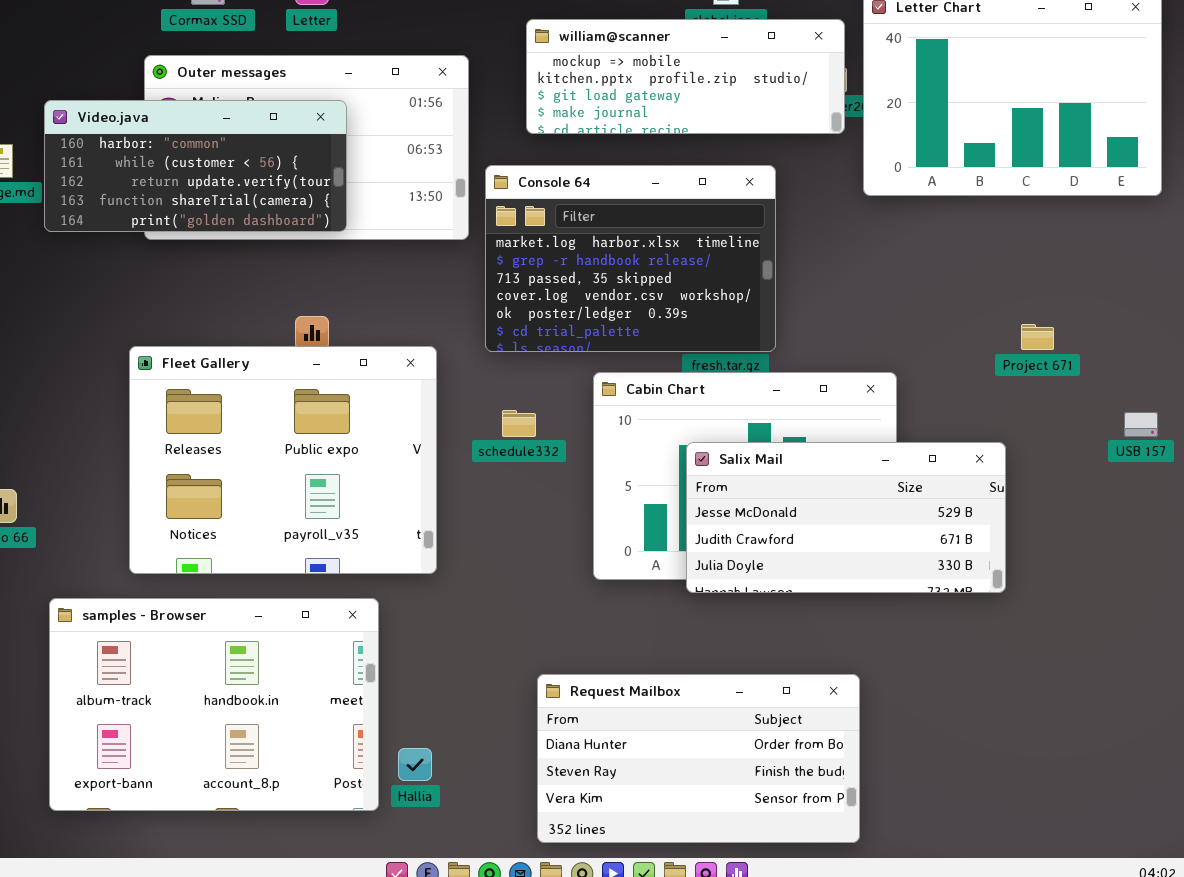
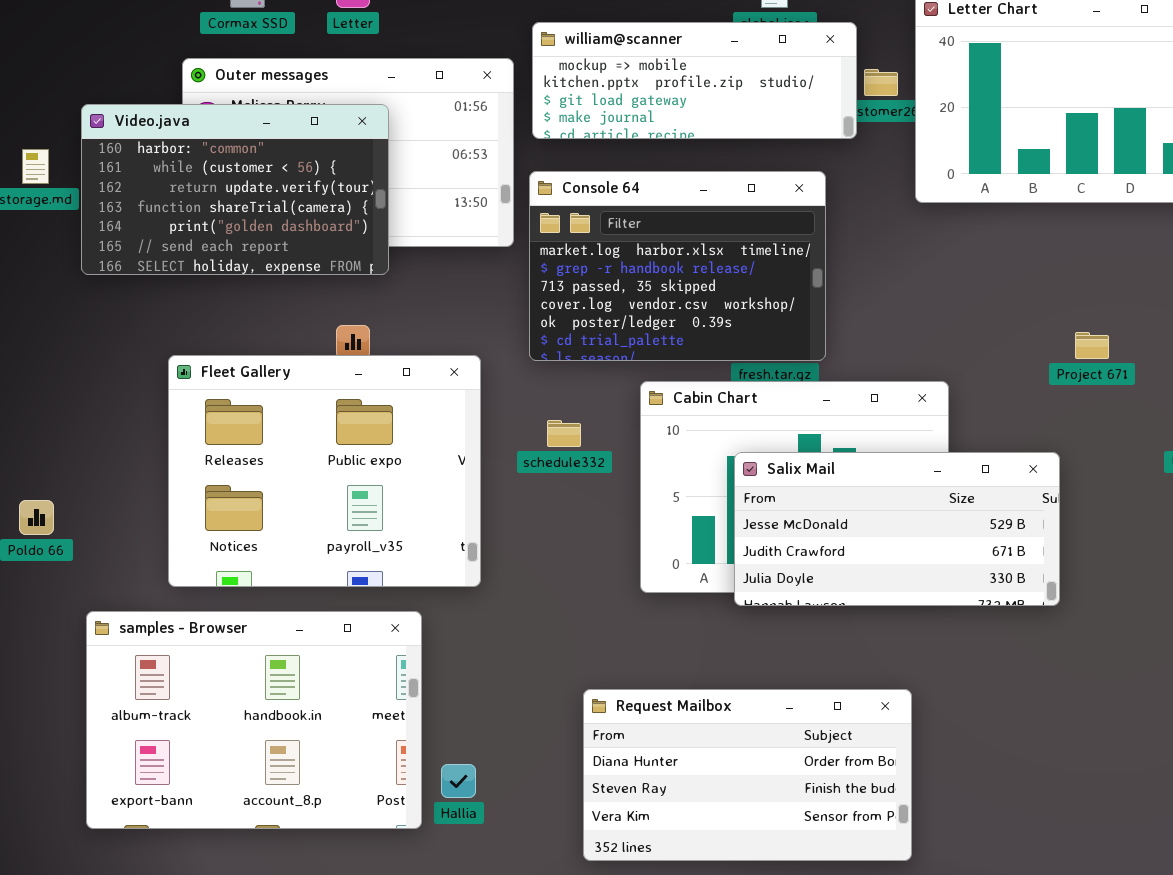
william@scanner: [526,19,845,134] -> [532,22,857,139], moved
Video.java: [44,100,347,232] -> [81,104,389,275], resized

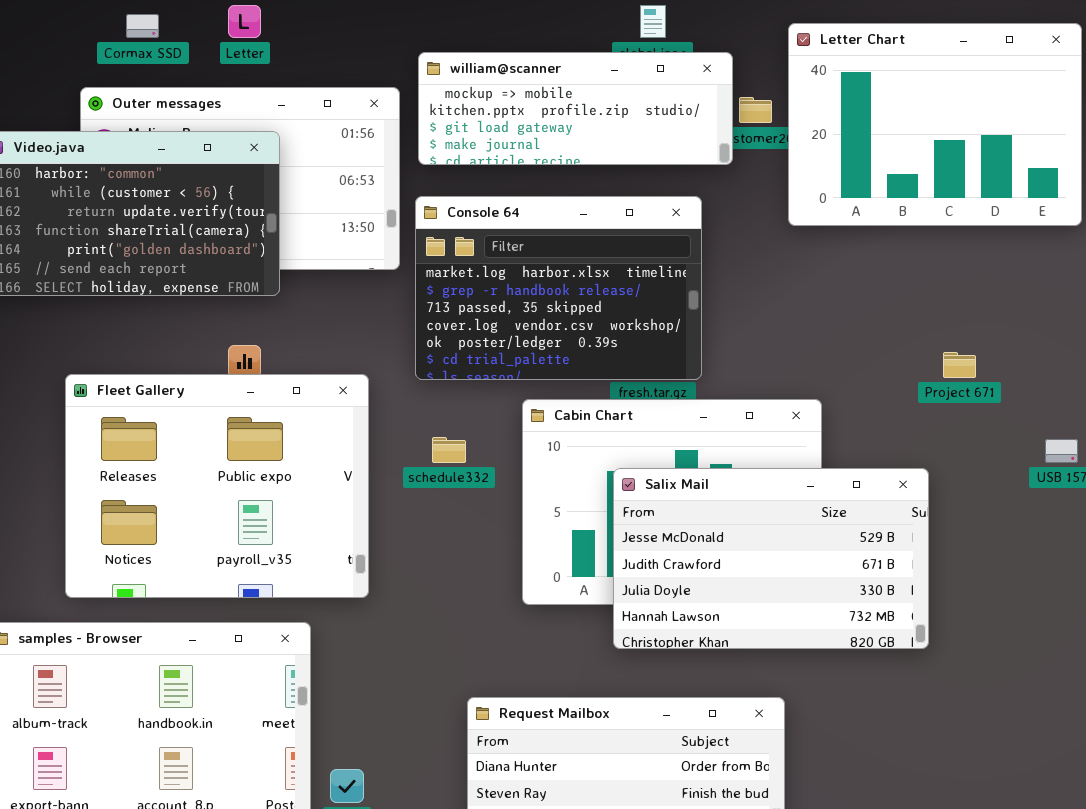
Salix Mail: [734,452,1060,606] -> [613,468,929,649], resized

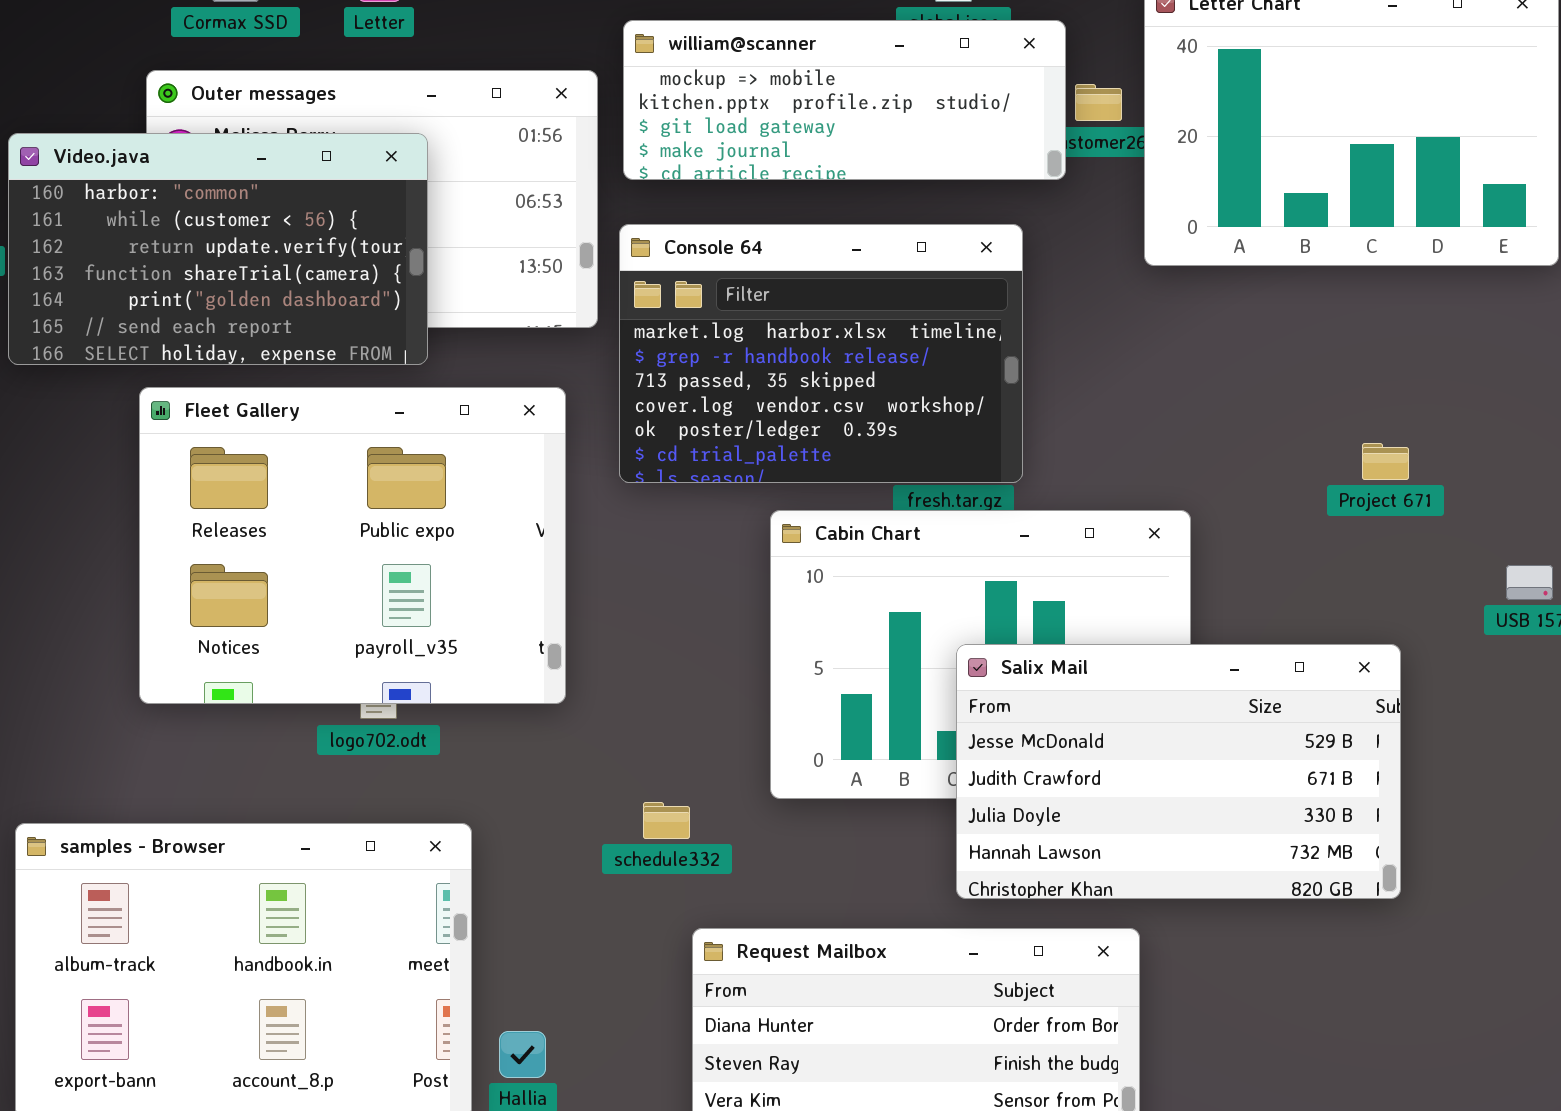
Fleet Gallery: [65,374,369,598] -> [139,387,566,704], moved
schedule332: [432,437,466,463] -> [643,802,690,839], moved
Salix Mail: [613,468,929,649] -> [956,644,1401,899], moved

